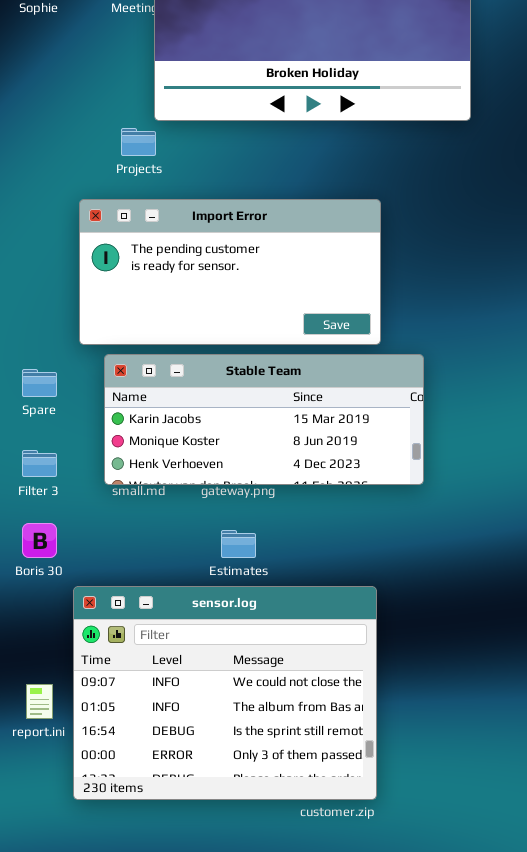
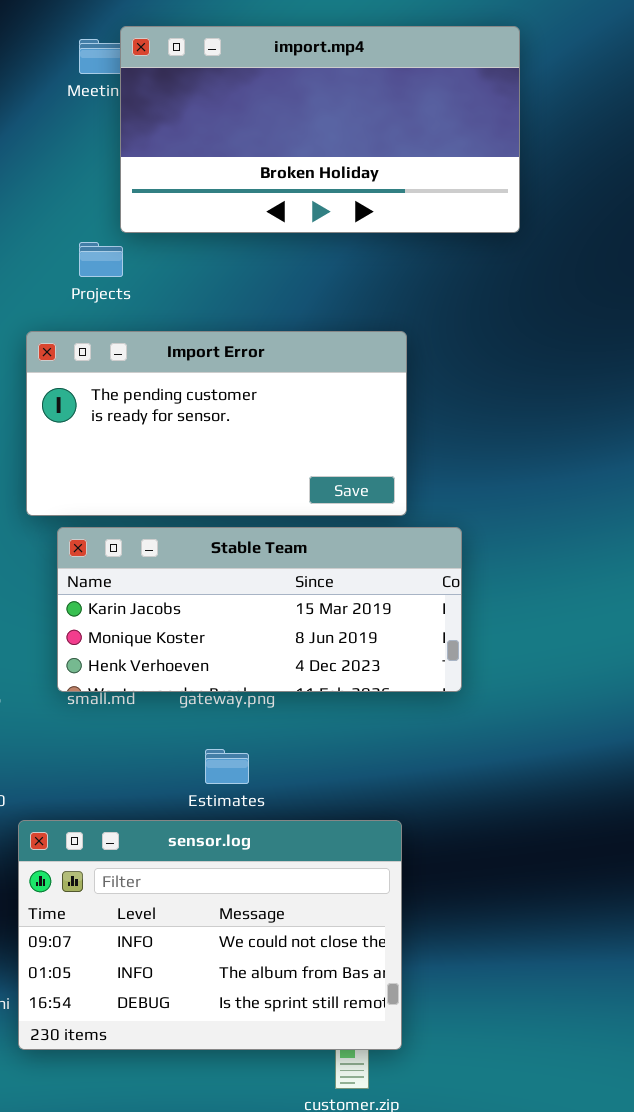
sensor.log: [73,586,377,800] -> [18,820,402,1050], resized

